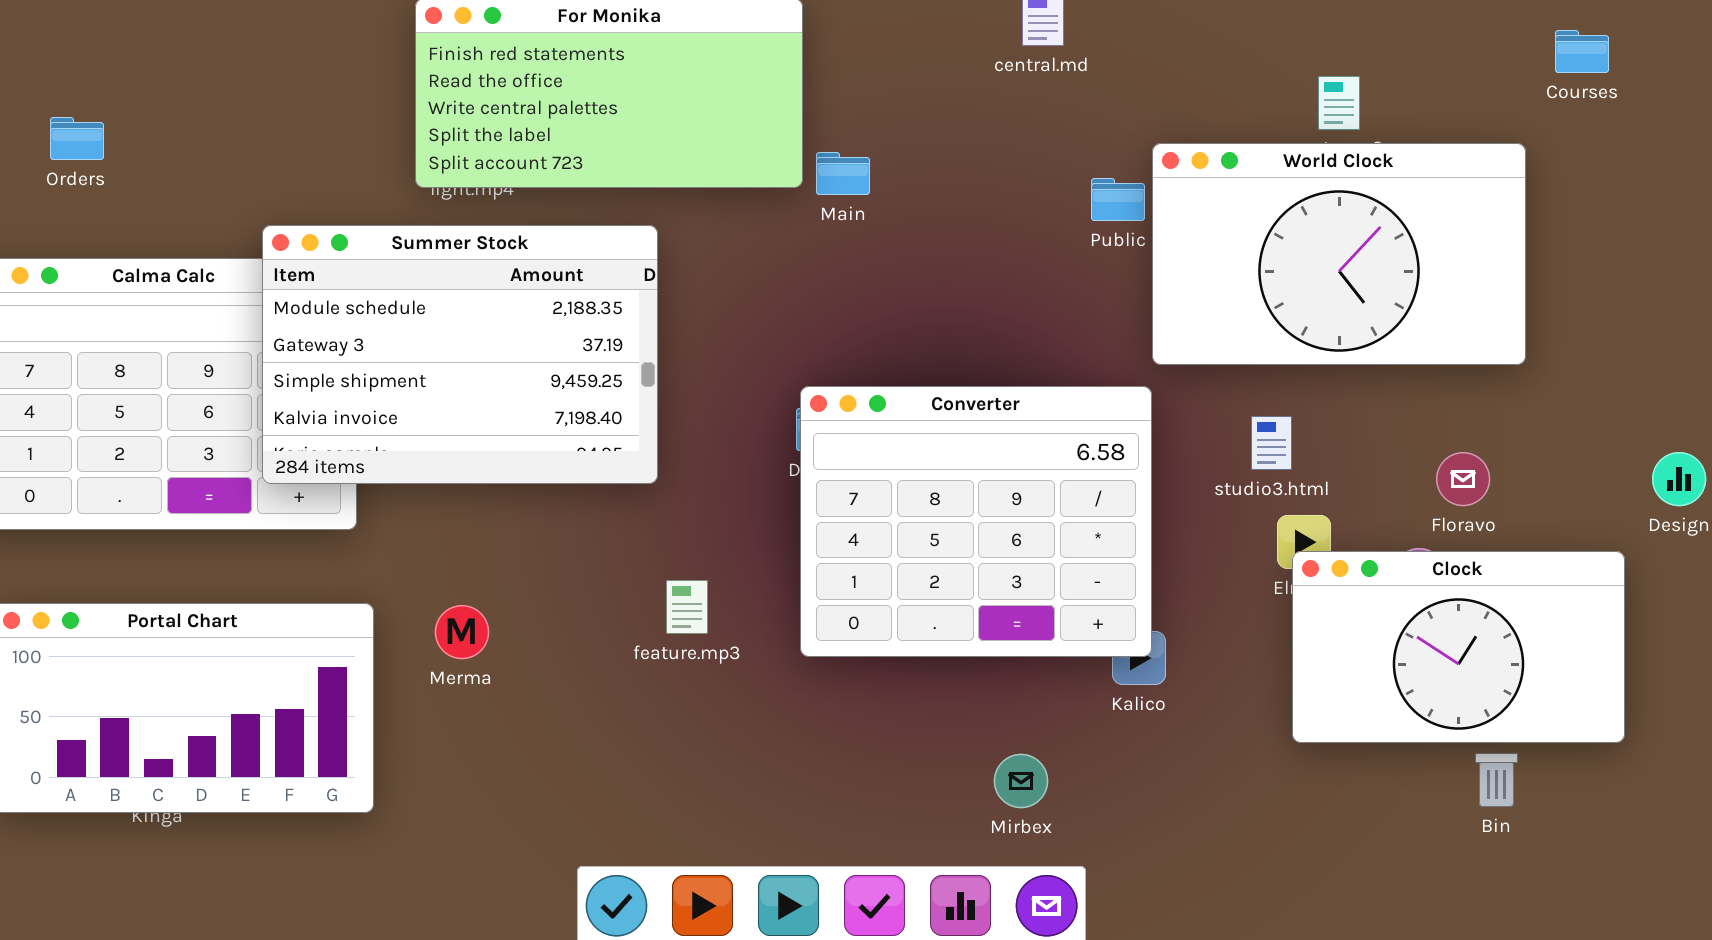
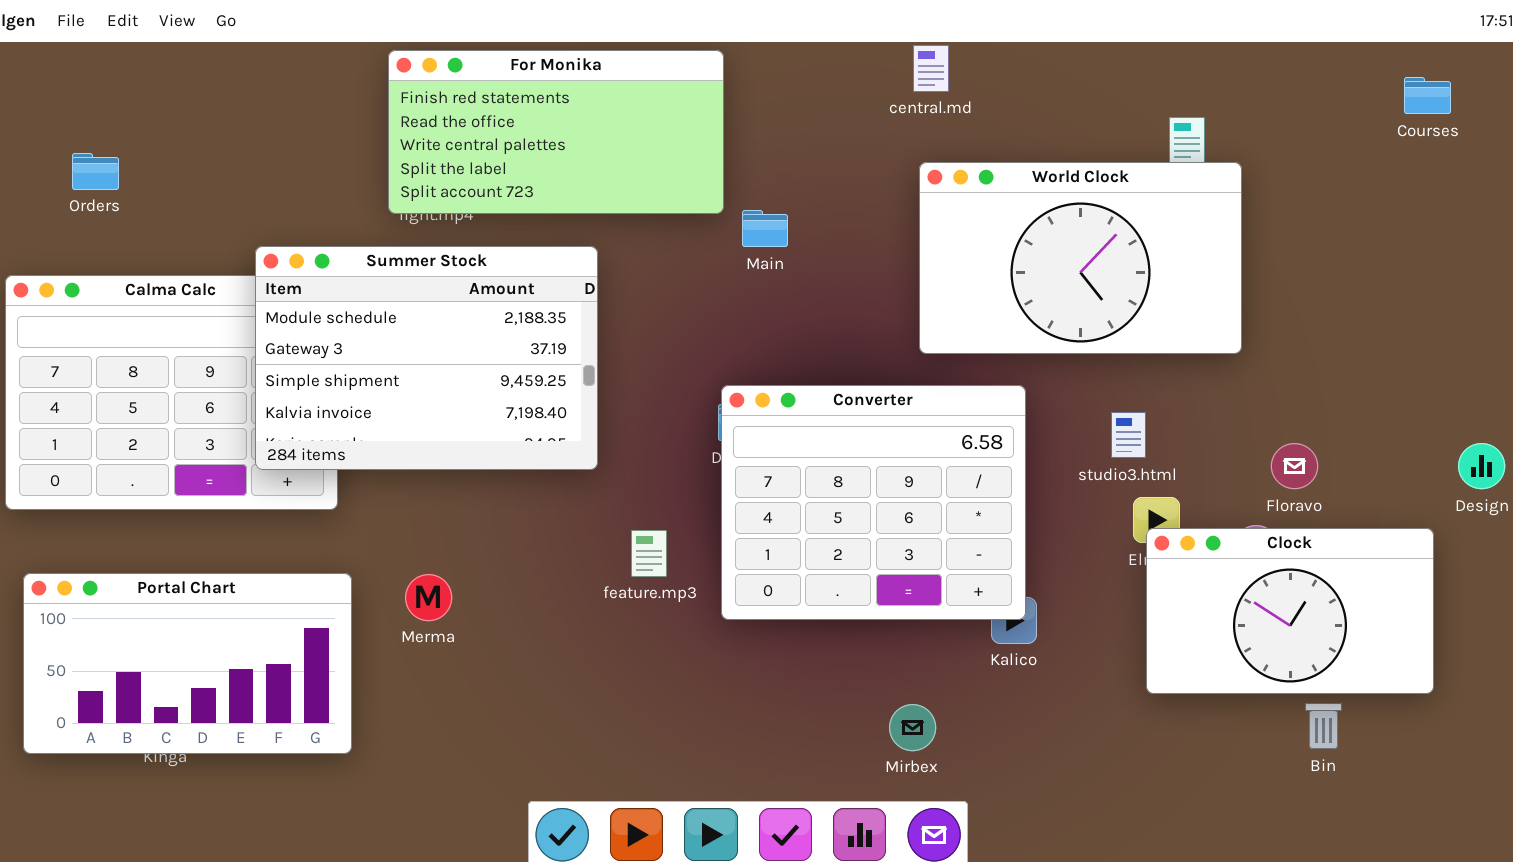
Courses: [1555,30,1609,73] -> [1404,77,1451,114], moved
World Clock: [1152,143,1526,365] -> [919,162,1242,354], moved
Main: [816,152,870,195] -> [742,210,788,247], moved
feature.mp3: [666,580,708,634] -> [631,530,667,577], moved

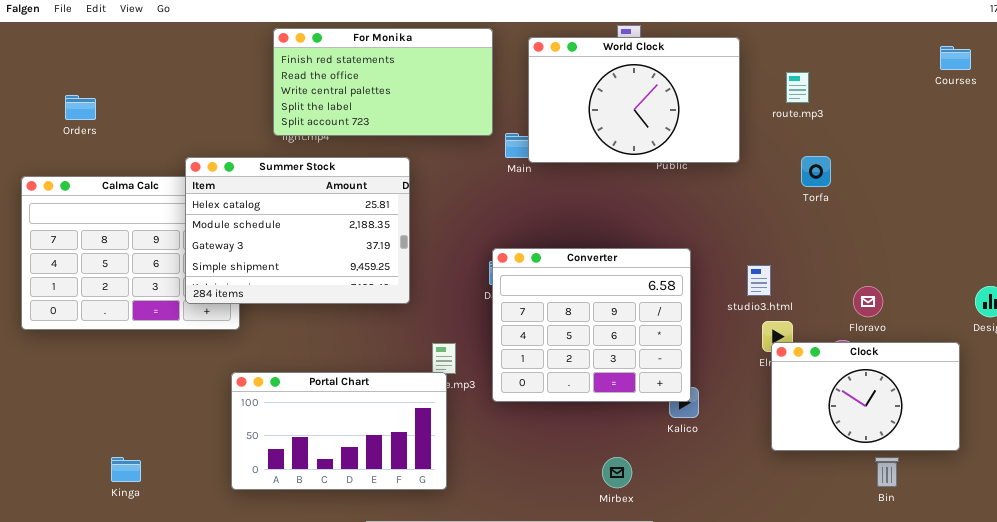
World Clock: [919,162,1242,354] -> [528,37,740,163], moved
Summer Stock: [255,246,598,470] -> [185,157,410,304], scrolled up 1 row
Portal Chart: [23,573,352,754] -> [231,372,447,490], moved

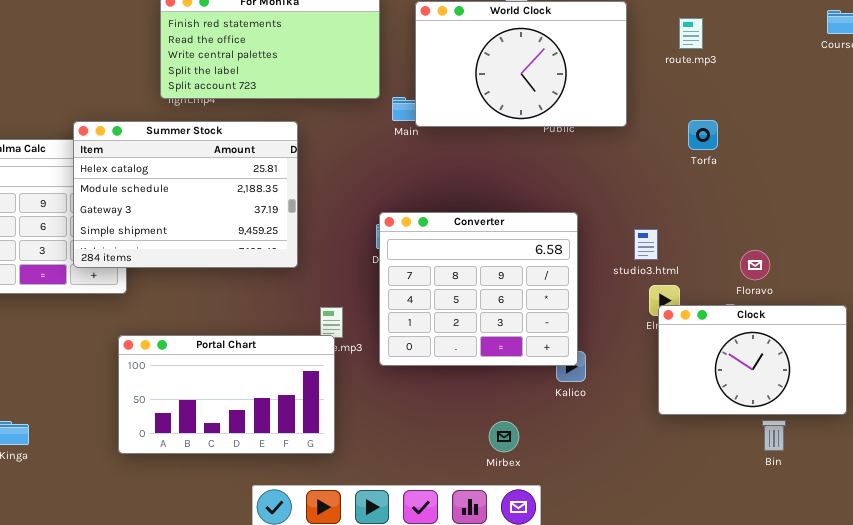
route.mp3: [786,72,809,103] -> [679,18,703,49], moved

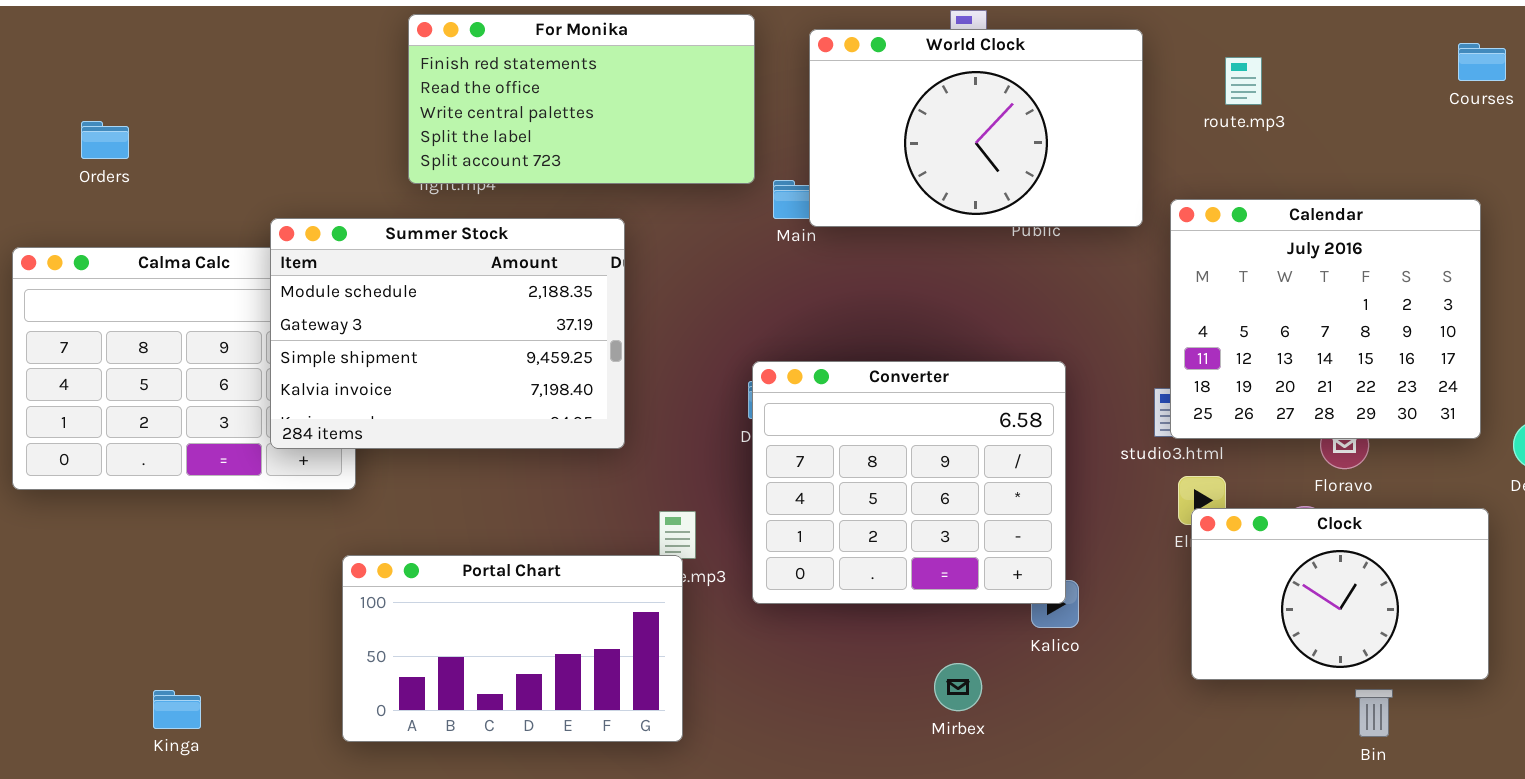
Calendar: none -> [1170,199,1481,439], opened
Summer Stock: [73,121,298,268] -> [270,218,625,449], scrolled down 1 row
Mirbex: [489,421,519,452] -> [934,663,982,711], moved

